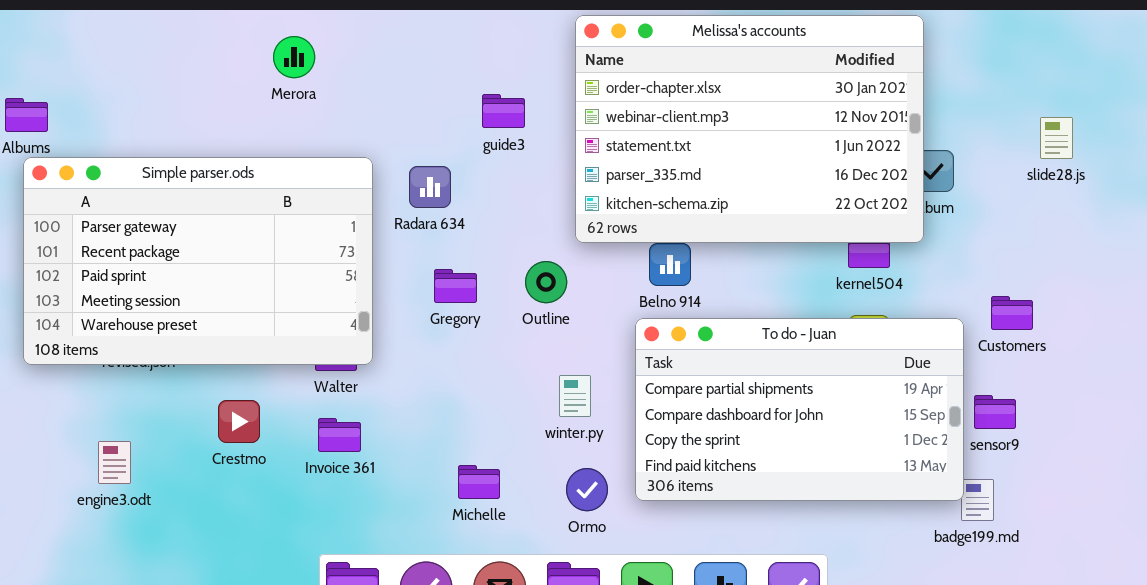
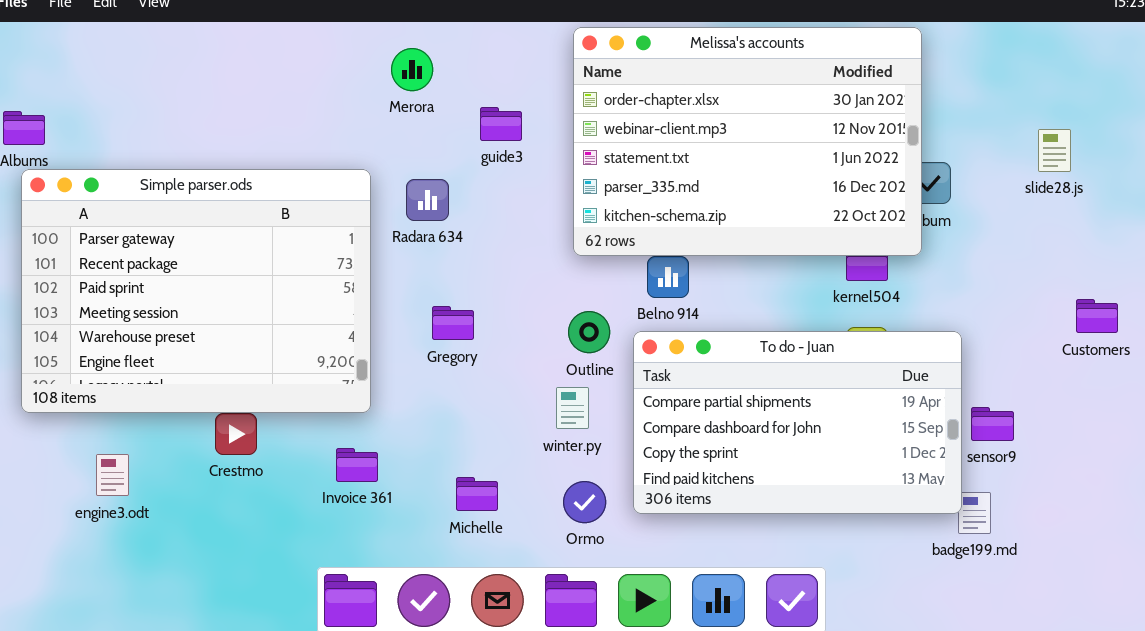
Merora: [273,36,315,78] -> [391,48,433,91], moved
Simple parser.ods: [23,157,373,365] -> [21,169,371,413], resized
Outline: [525,261,567,303] -> [568,311,610,353], moved
Gregory: [434,269,477,303] -> [432,306,474,340], moved
Customers: [991,296,1033,330] -> [1076,299,1118,333], moved
Invoice 361: [318,418,361,452] -> [336,448,378,482], moved

